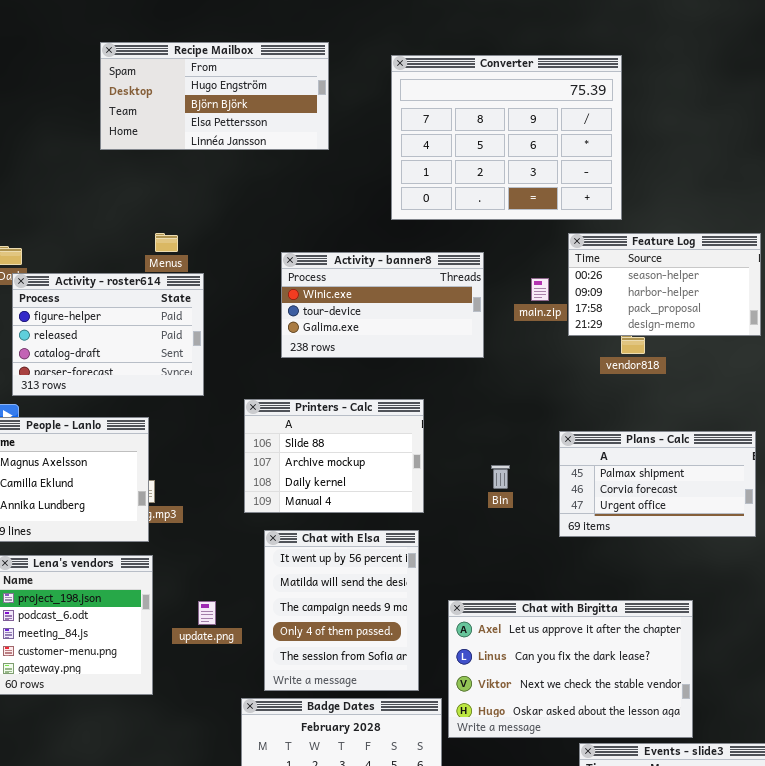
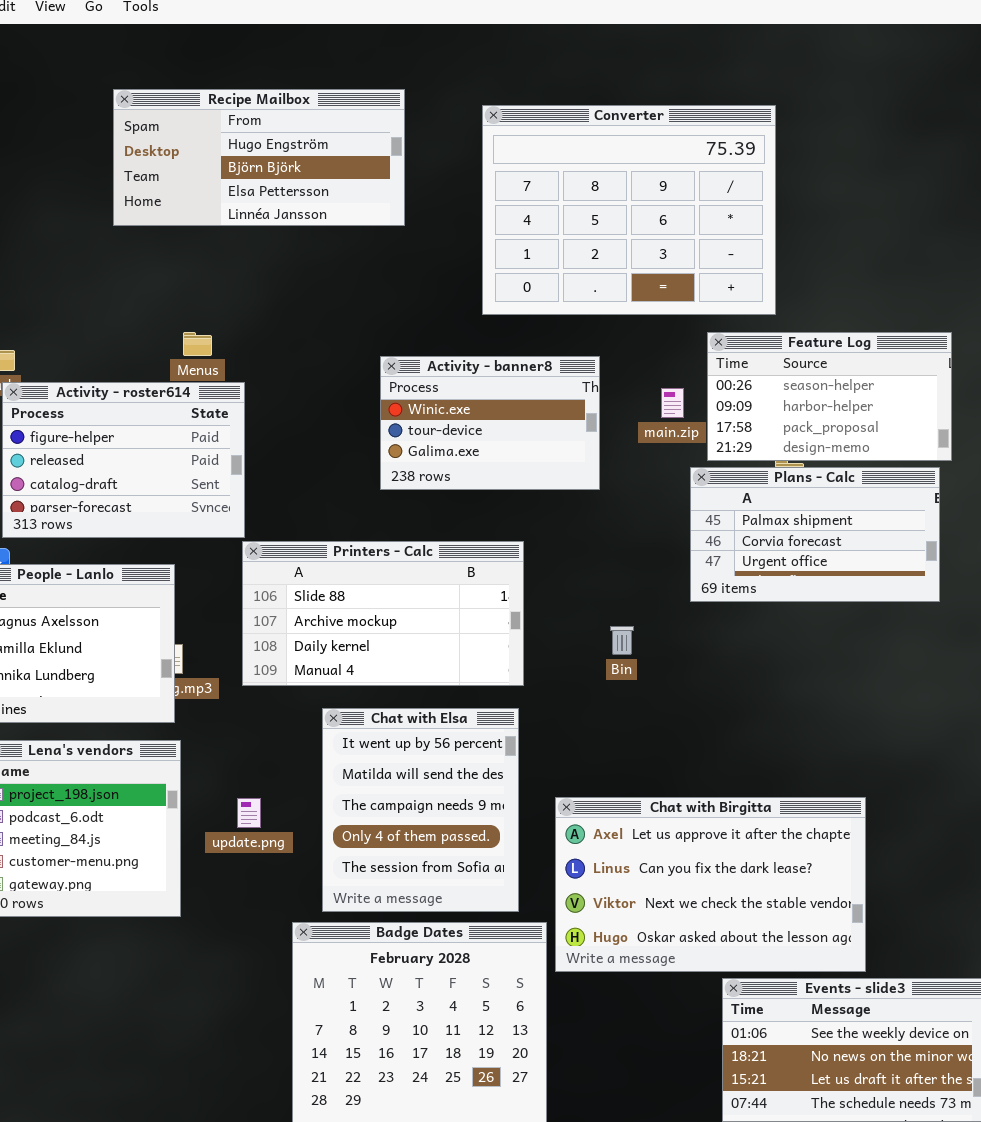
Activity - banner8: [281,252,484,358] -> [380,356,600,490], resized
Printers - Calc: [244,399,424,513] -> [242,541,524,686], resized
Plans - Calc: [559,431,756,537] -> [690,467,940,602], moved

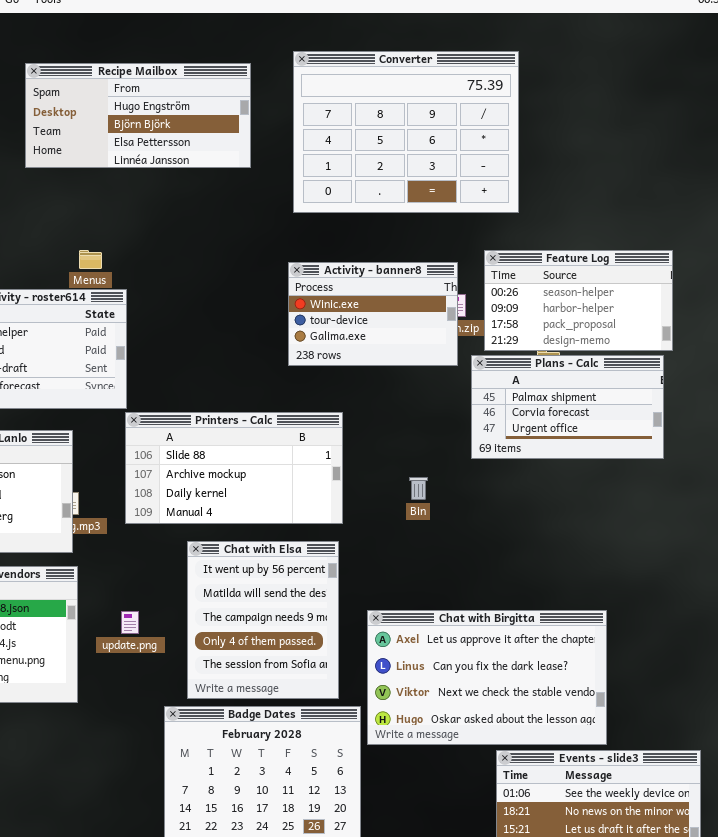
Converter: [482,105,776,315] -> [293,51,519,213], moved
Activity - banner8: [380,356,600,490] -> [288,262,458,366], moved

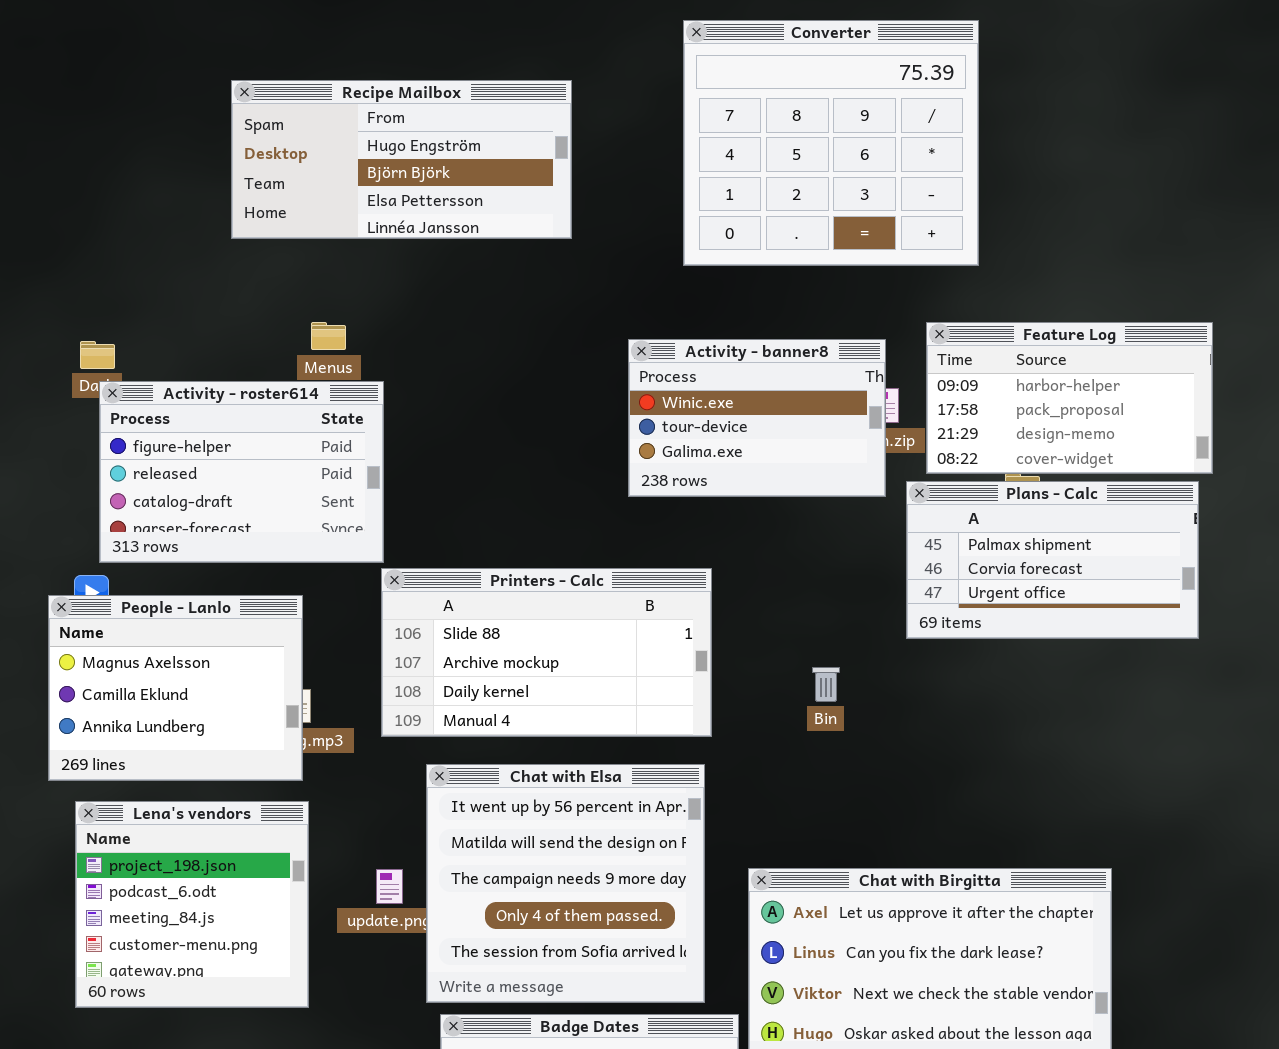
Converter: [293,51,519,213] -> [683,20,979,266], resized
Recipe Mailbox: [25,63,251,168] -> [231,80,572,239], moved
Feature Log: [484,250,673,351] -> [926,322,1213,474], scrolled down 1 row
Chat with Elsa: [187,541,339,699] -> [426,764,705,1003], resized

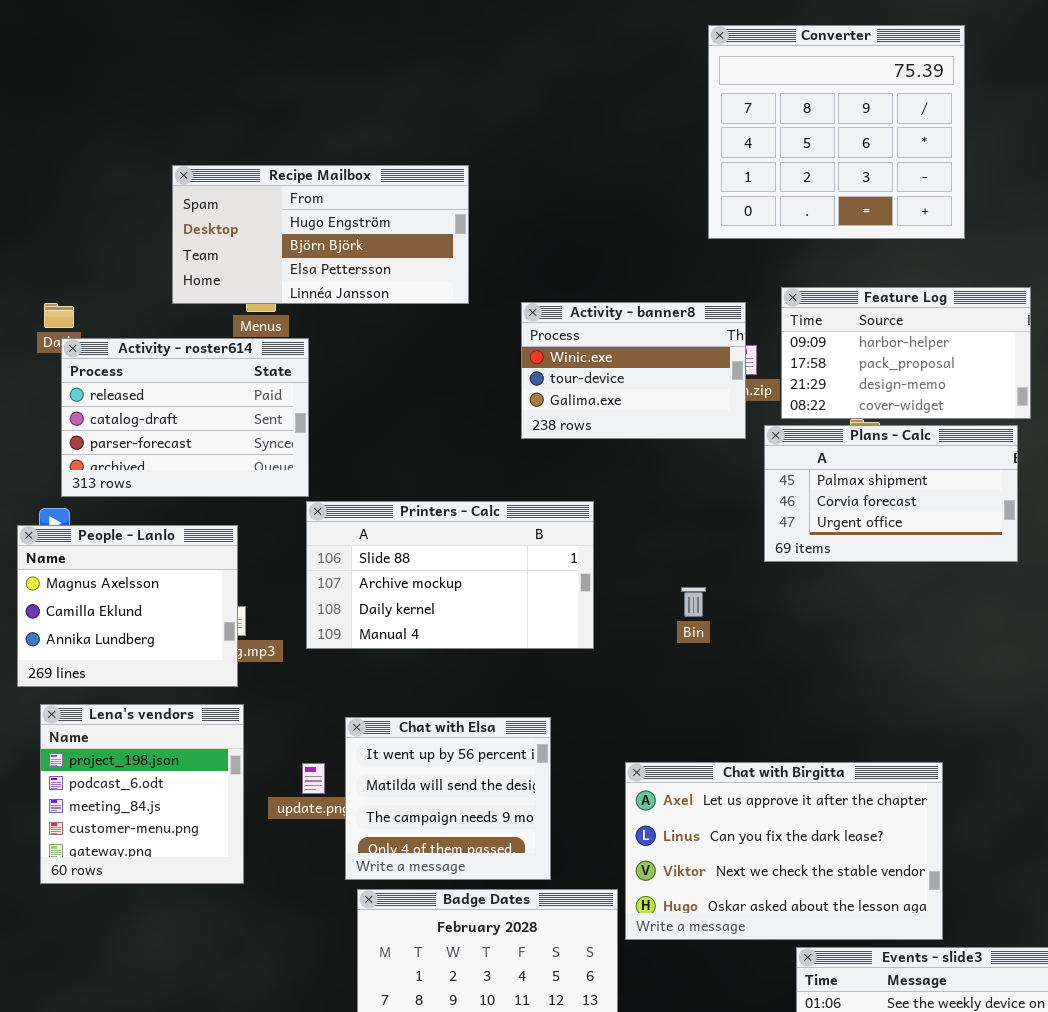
Converter: [683,20,979,266] -> [708,25,965,239], moved
Recipe Mailbox: [231,80,572,239] -> [172,165,469,304], moved
Activity - roster614: [99,381,384,563] -> [61,338,309,497], scrolled down 1 row
Chat with Elsa: [426,764,705,1003] -> [345,717,551,880], resized

